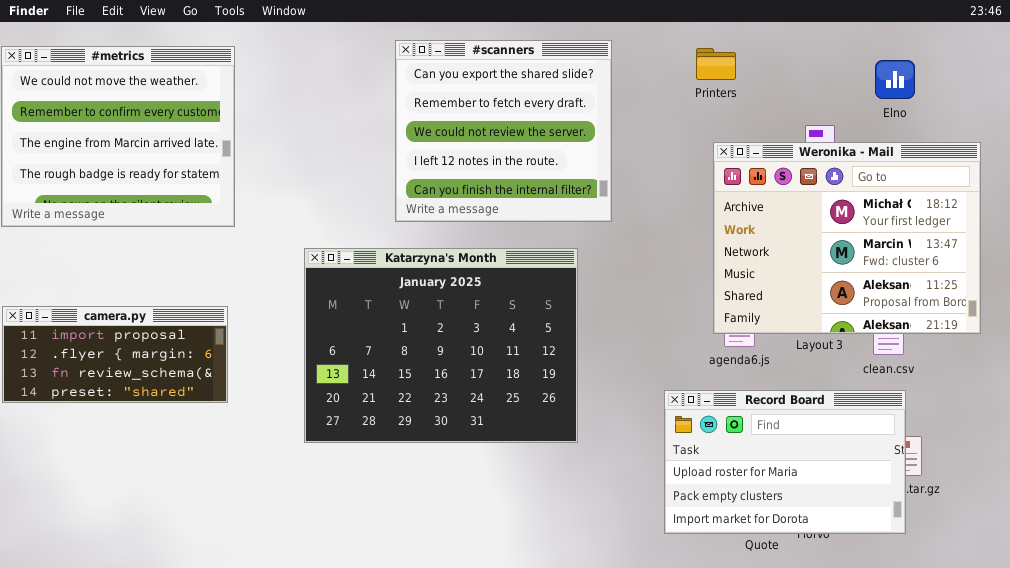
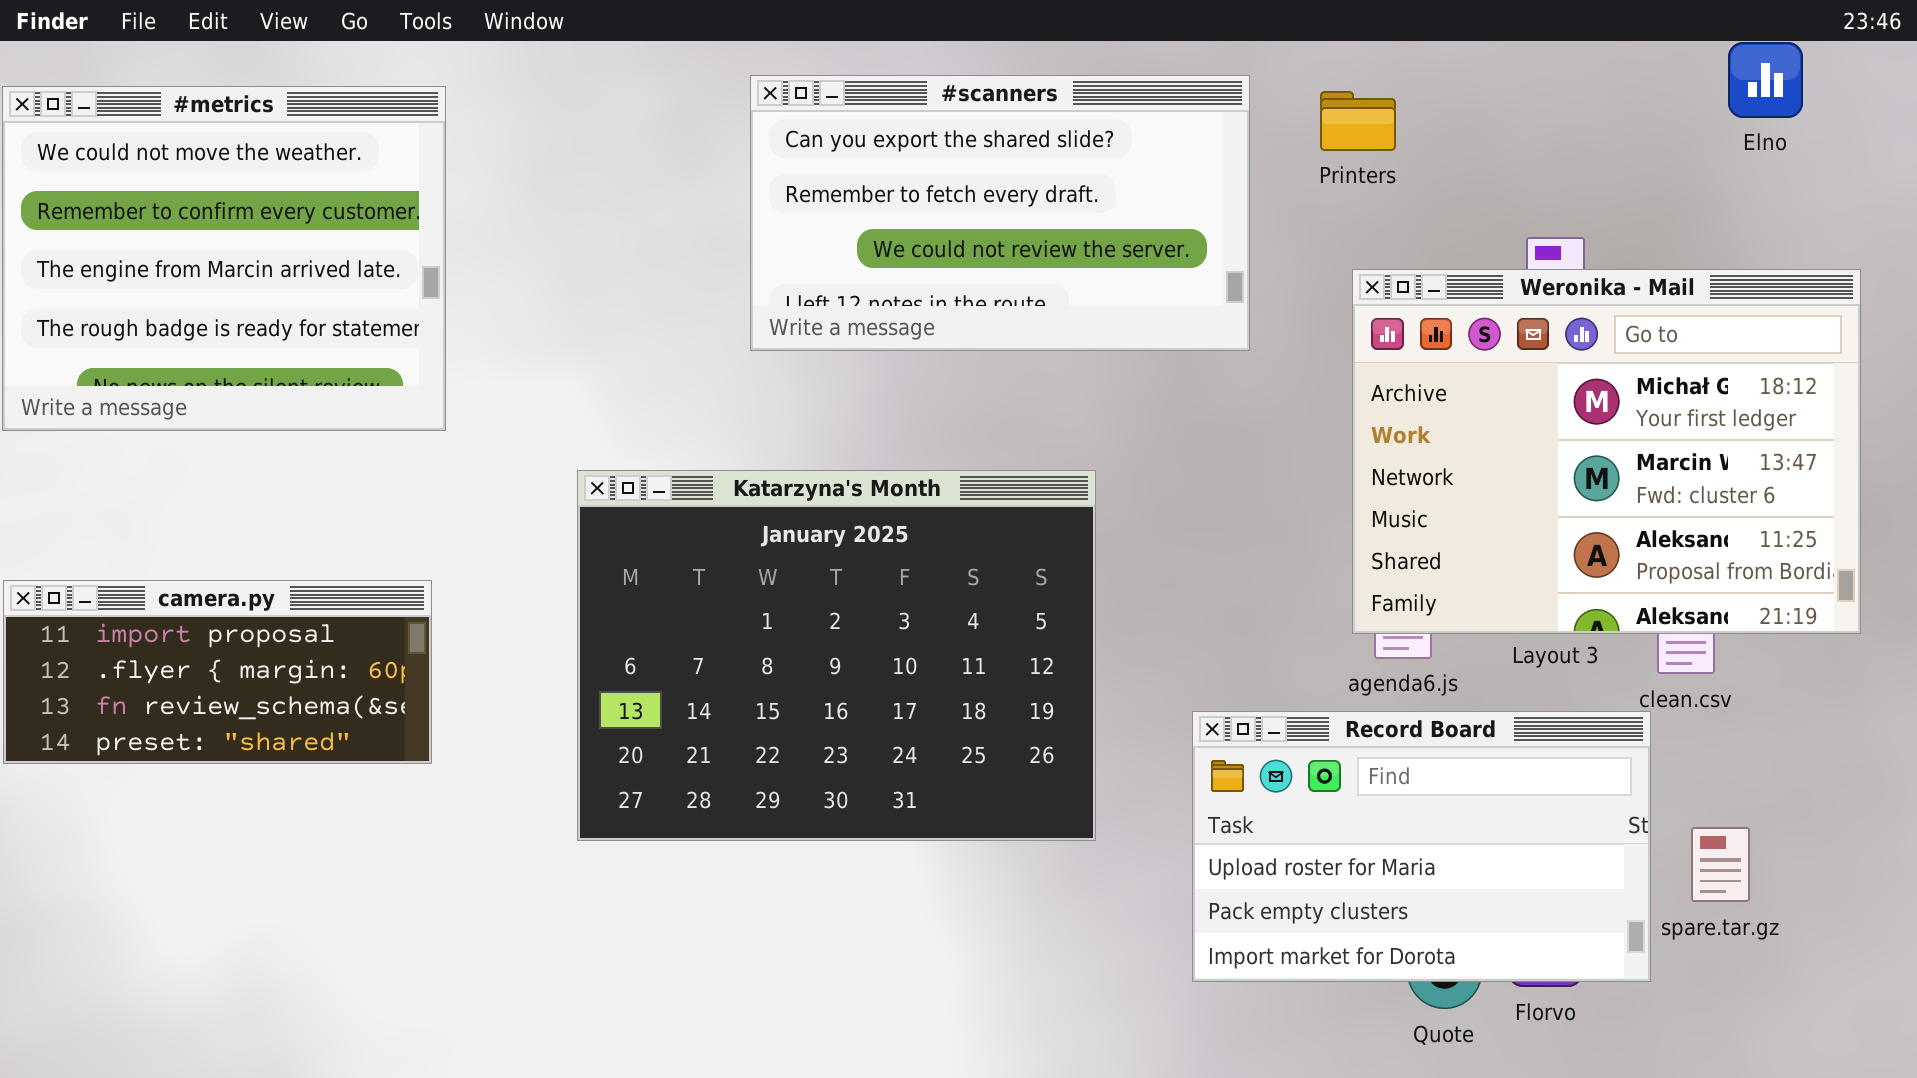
#scanners: [395,40,612,222] -> [750,75,1250,351], resized
Elno: [875,60,915,99] -> [1728,42,1803,118], moved
Record Board: [664,390,906,534] -> [1192,711,1651,982], moved

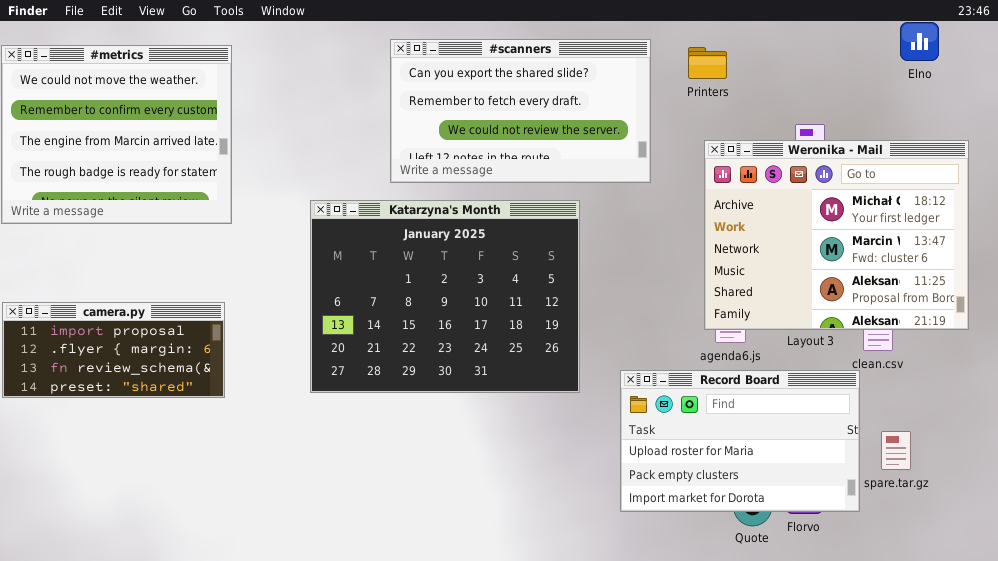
Katarzyna's Month: [577,470,1096,841] -> [310,200,580,393], moved

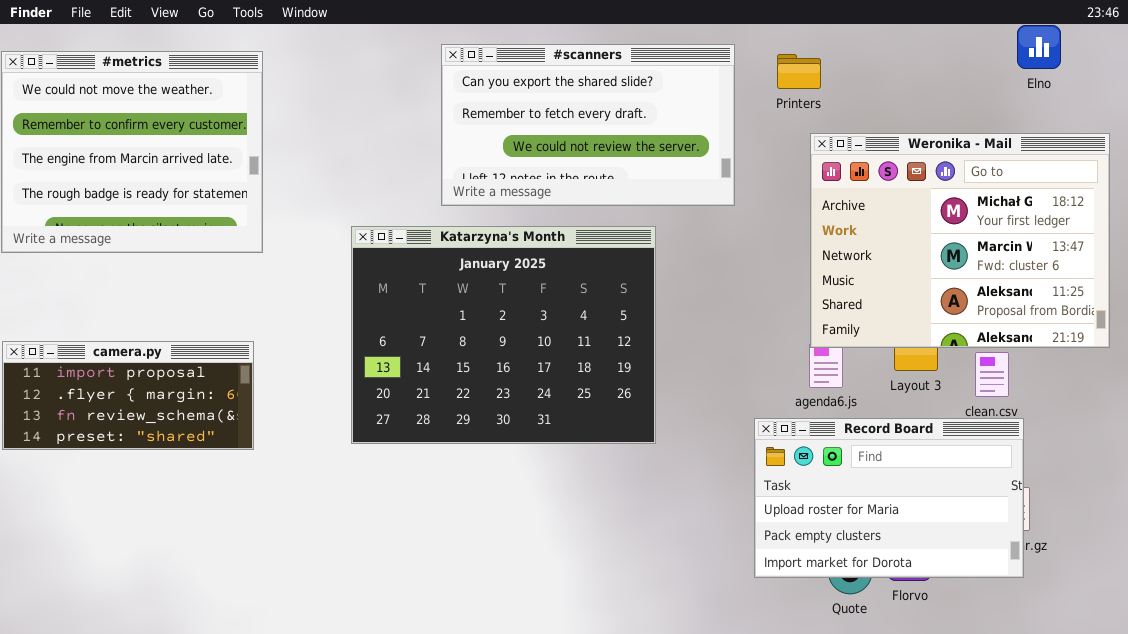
Weronika - Mail: [704,140,969,330] -> [810,133,1110,348], moved
Record Board: [620,370,860,512] -> [754,418,1024,578], moved

